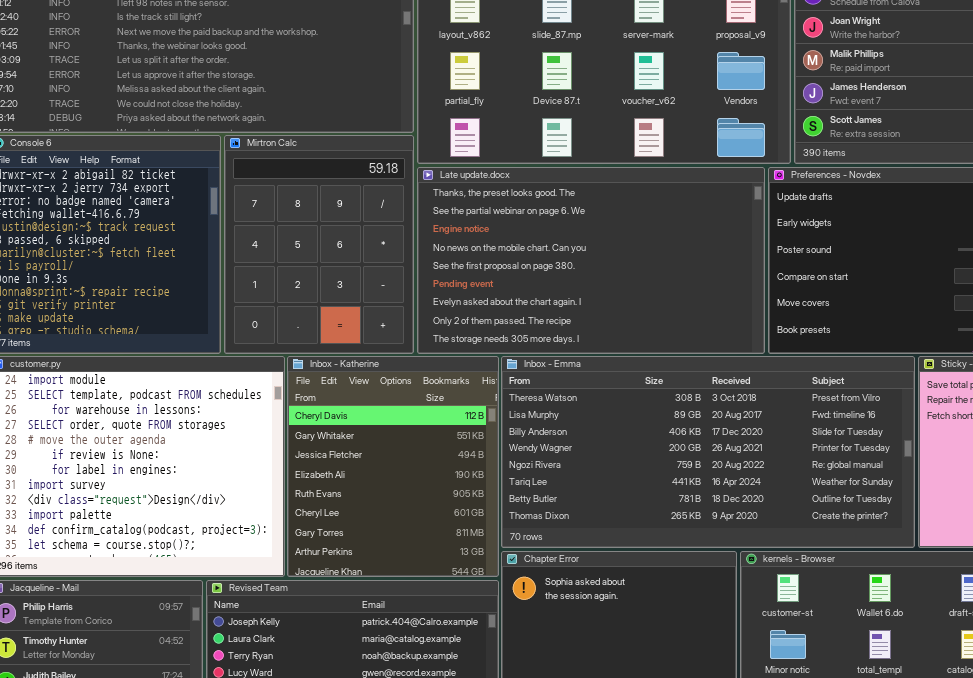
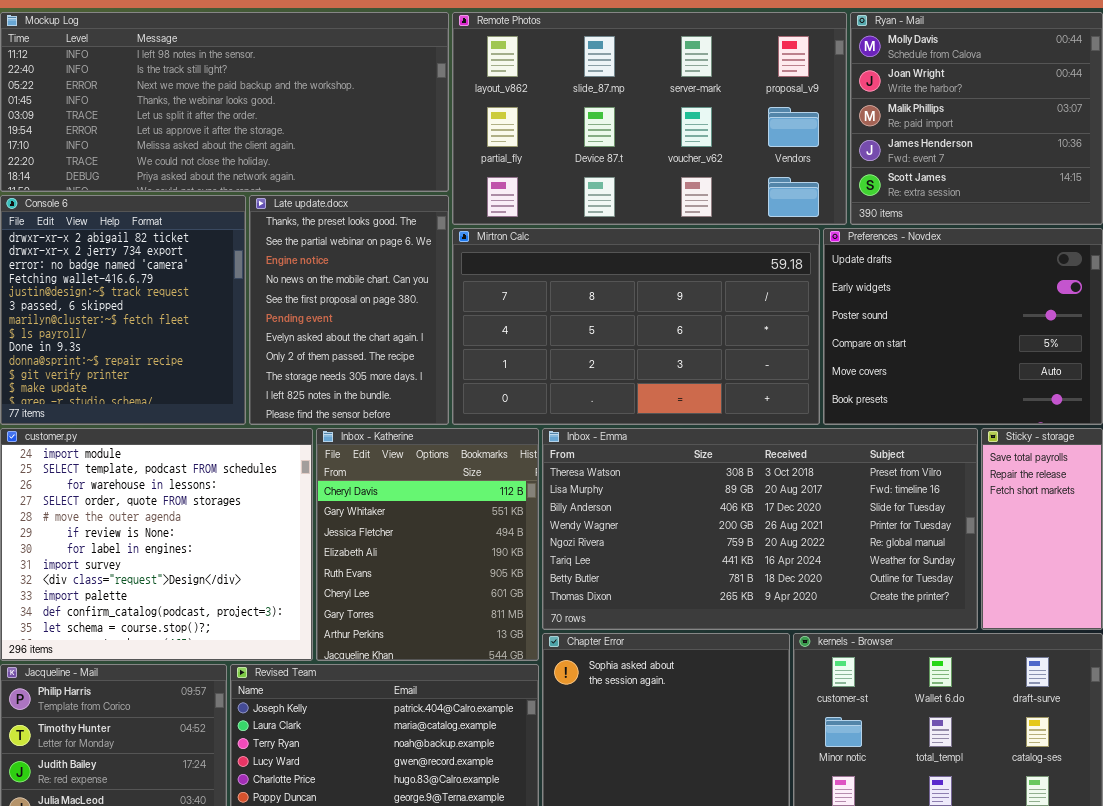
Mirtron Calc: [224,135,414,354] -> [452,228,820,425], moved, resized
Late update.docx: [417,167,765,354] -> [249,195,449,425], moved, resized

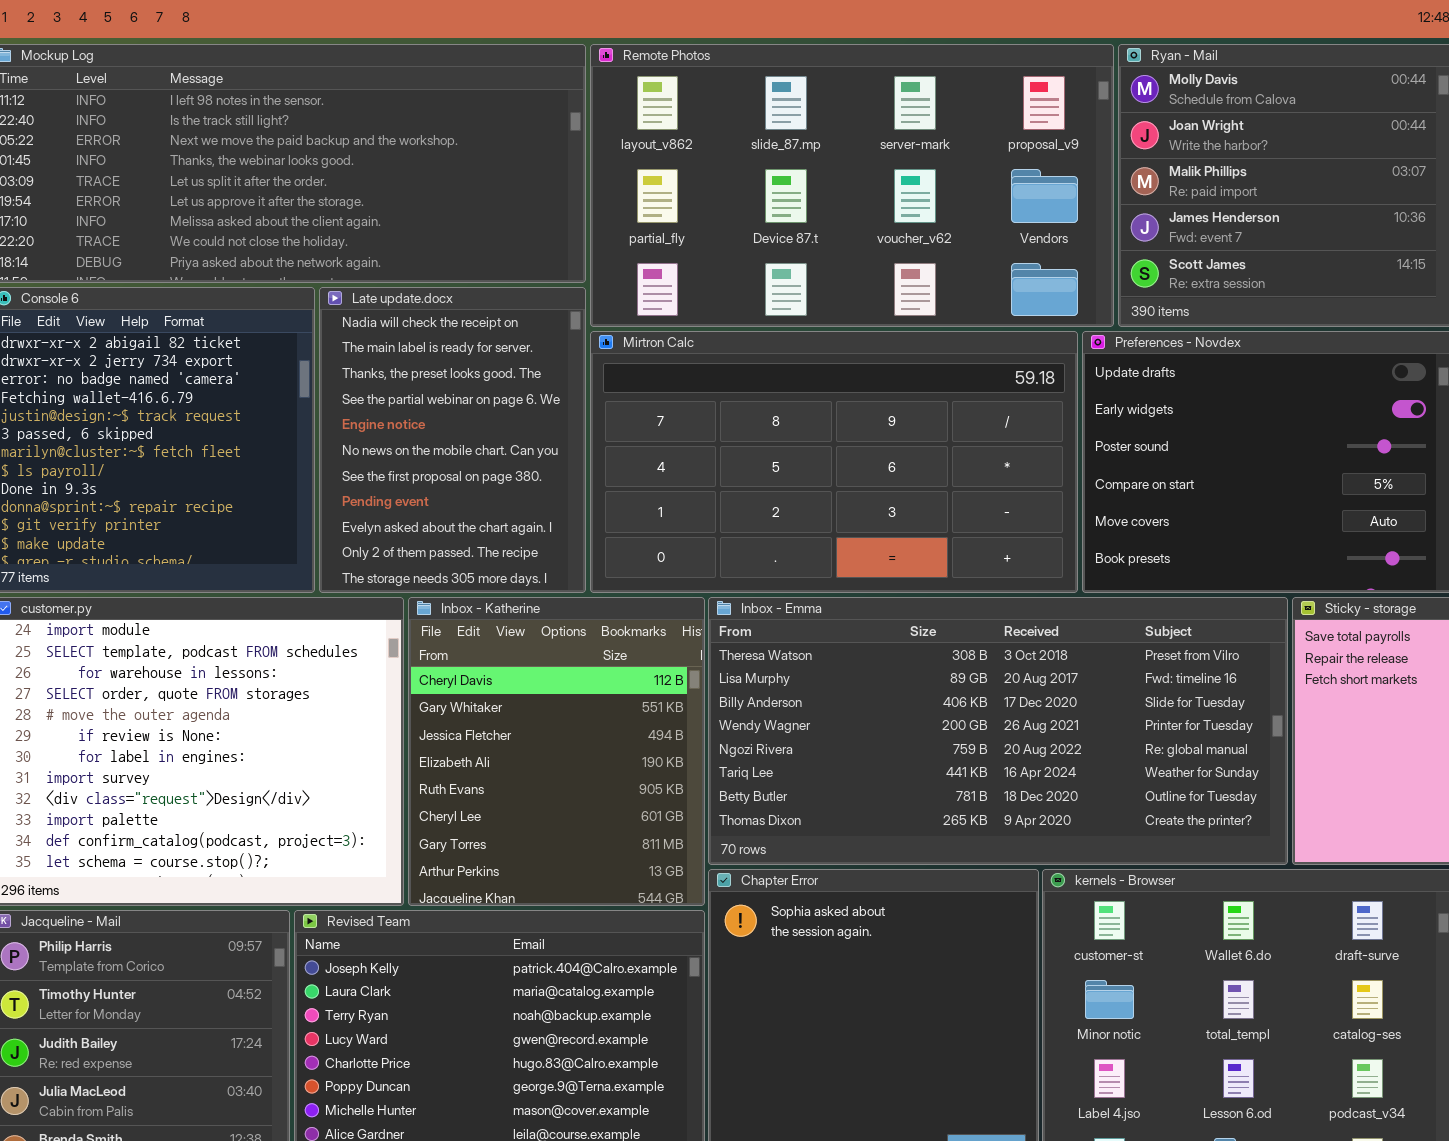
Late update.docx: [249,195,449,425] -> [319,287,586,593], scrolled up 2 rows

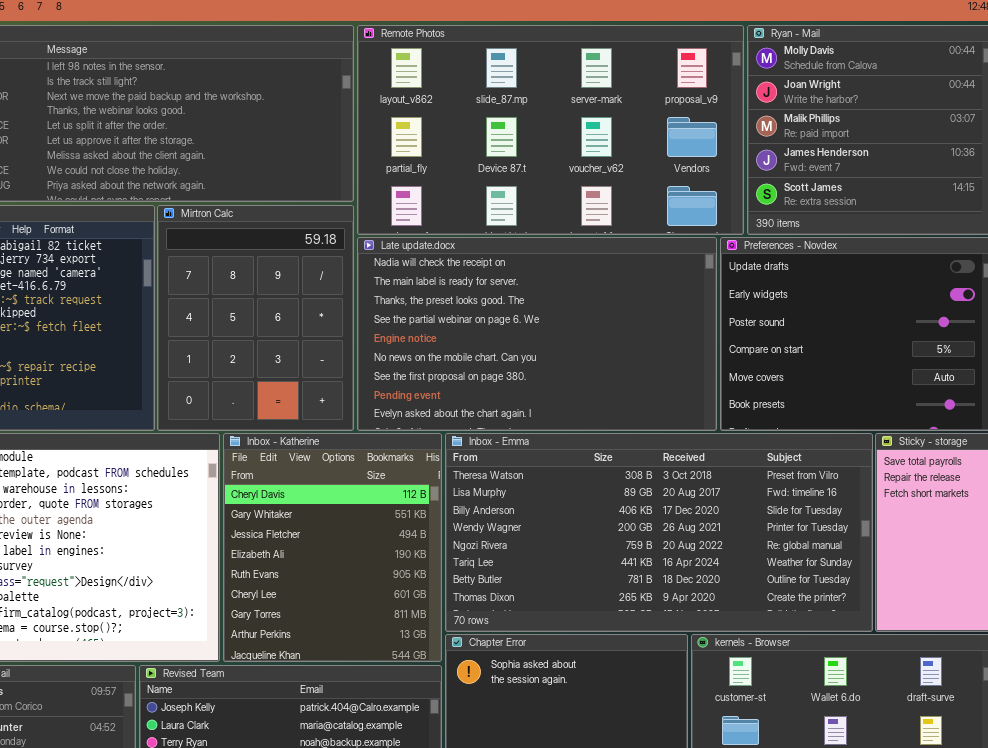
Late update.docx: [319,287,586,593] -> [357,237,717,431], moved, resized
Mirtron Calc: [590,331,1078,593] -> [157,205,354,431], moved, resized

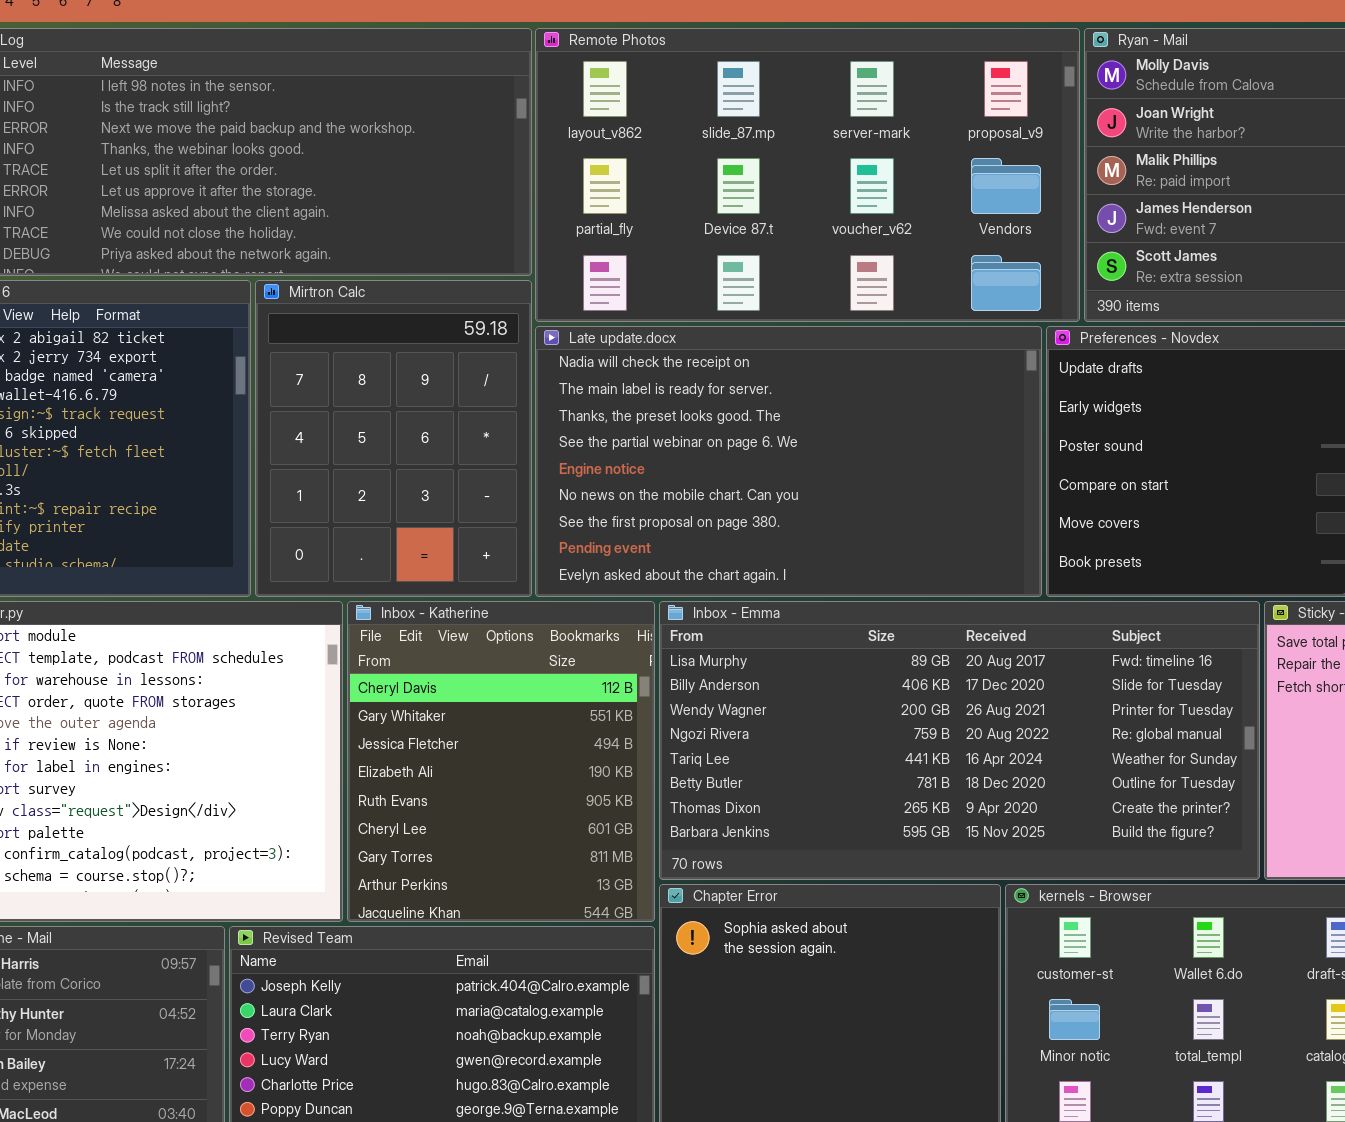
Inbox - Emma: [445,433,873,632] -> [659,601,1260,880], scrolled down 1 row

